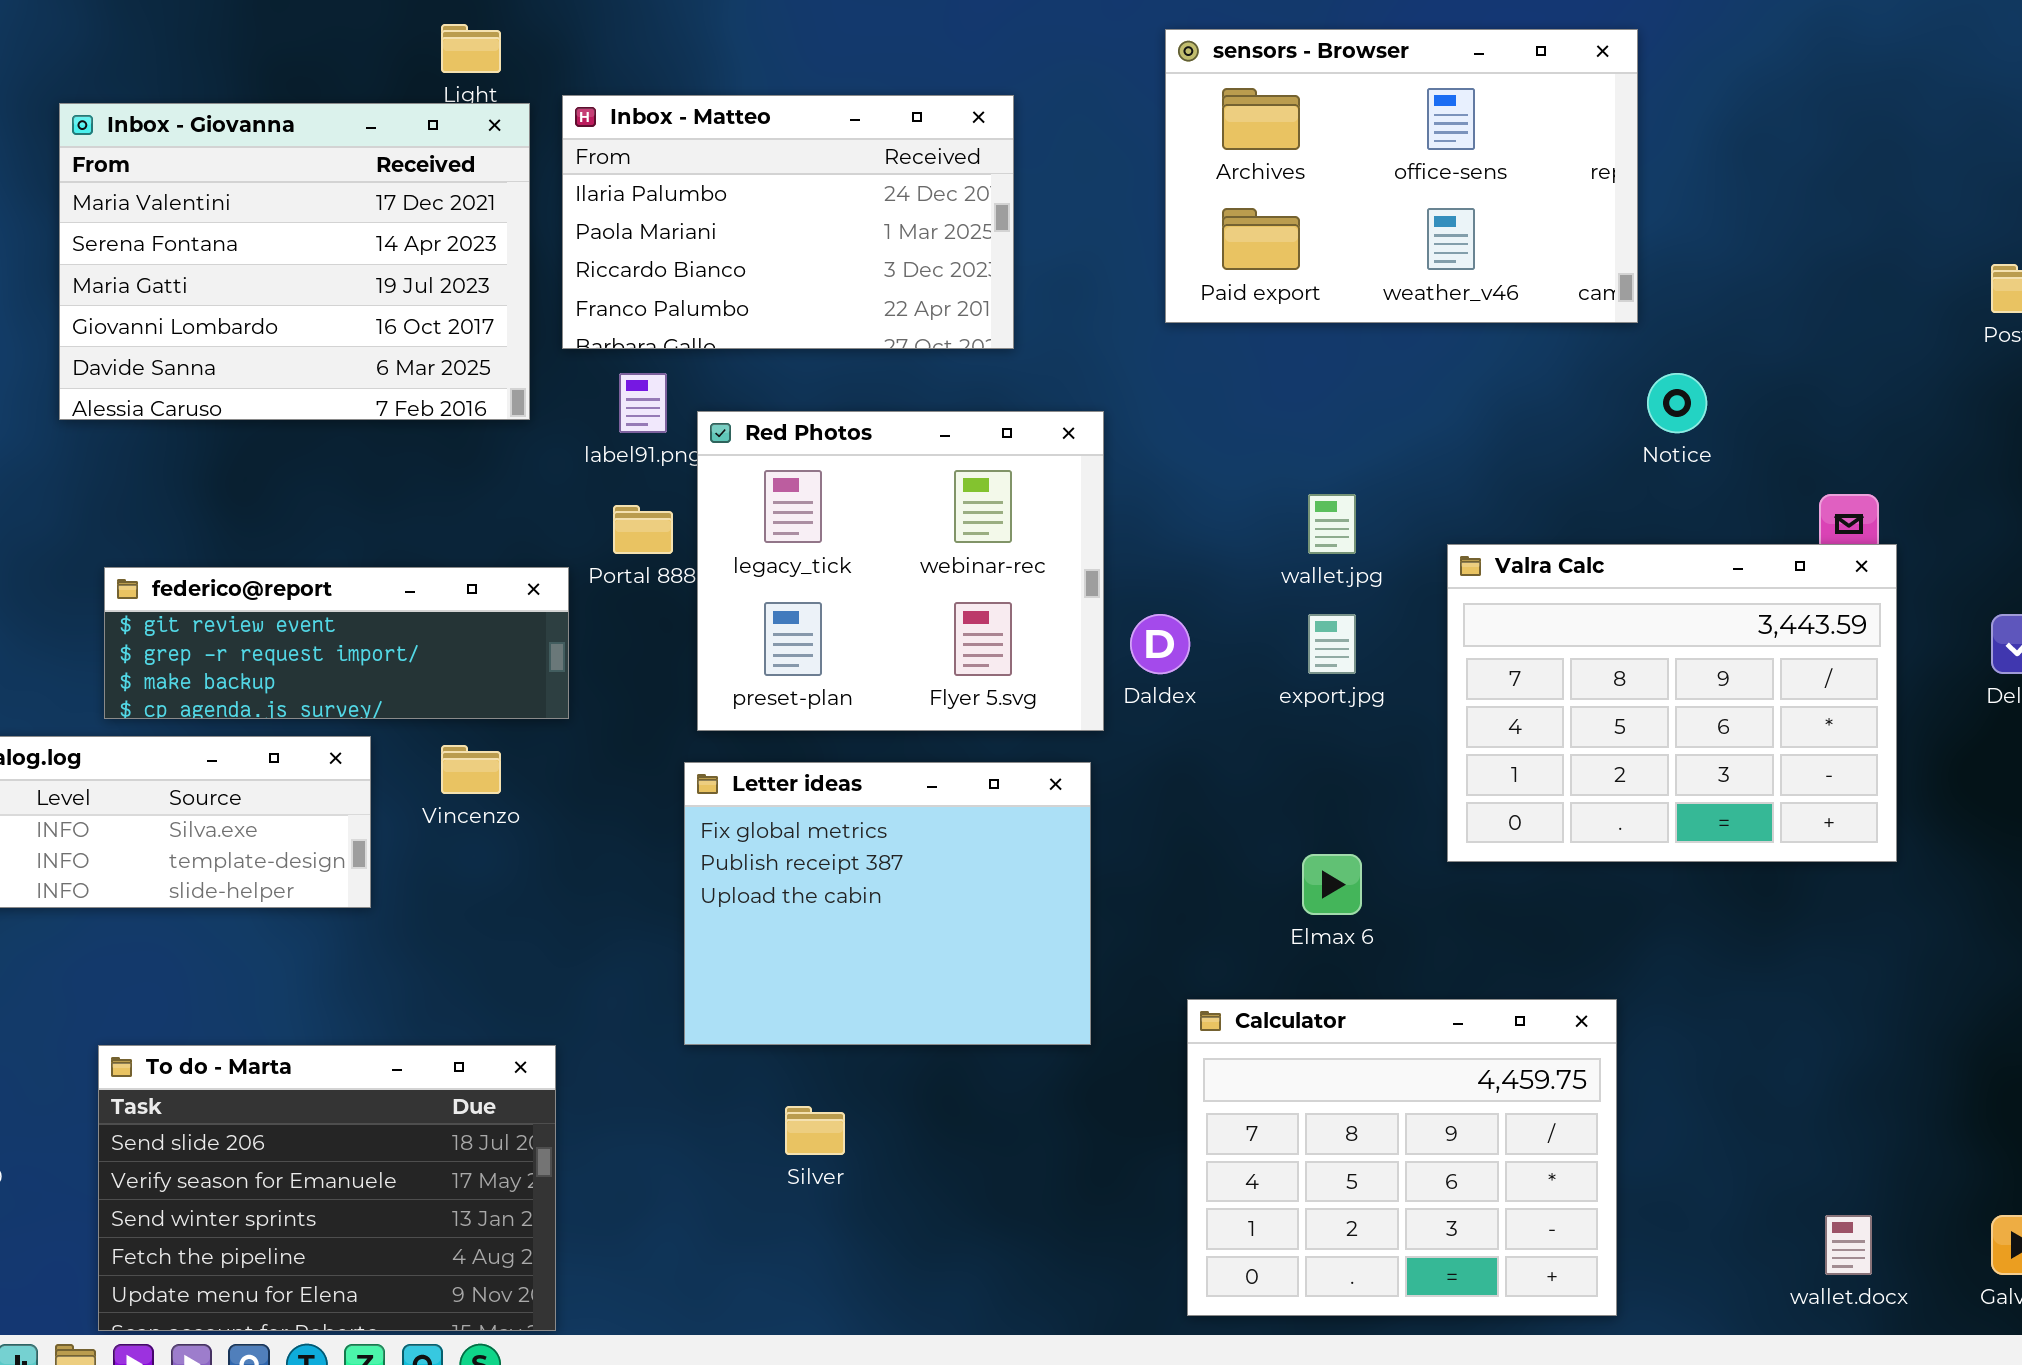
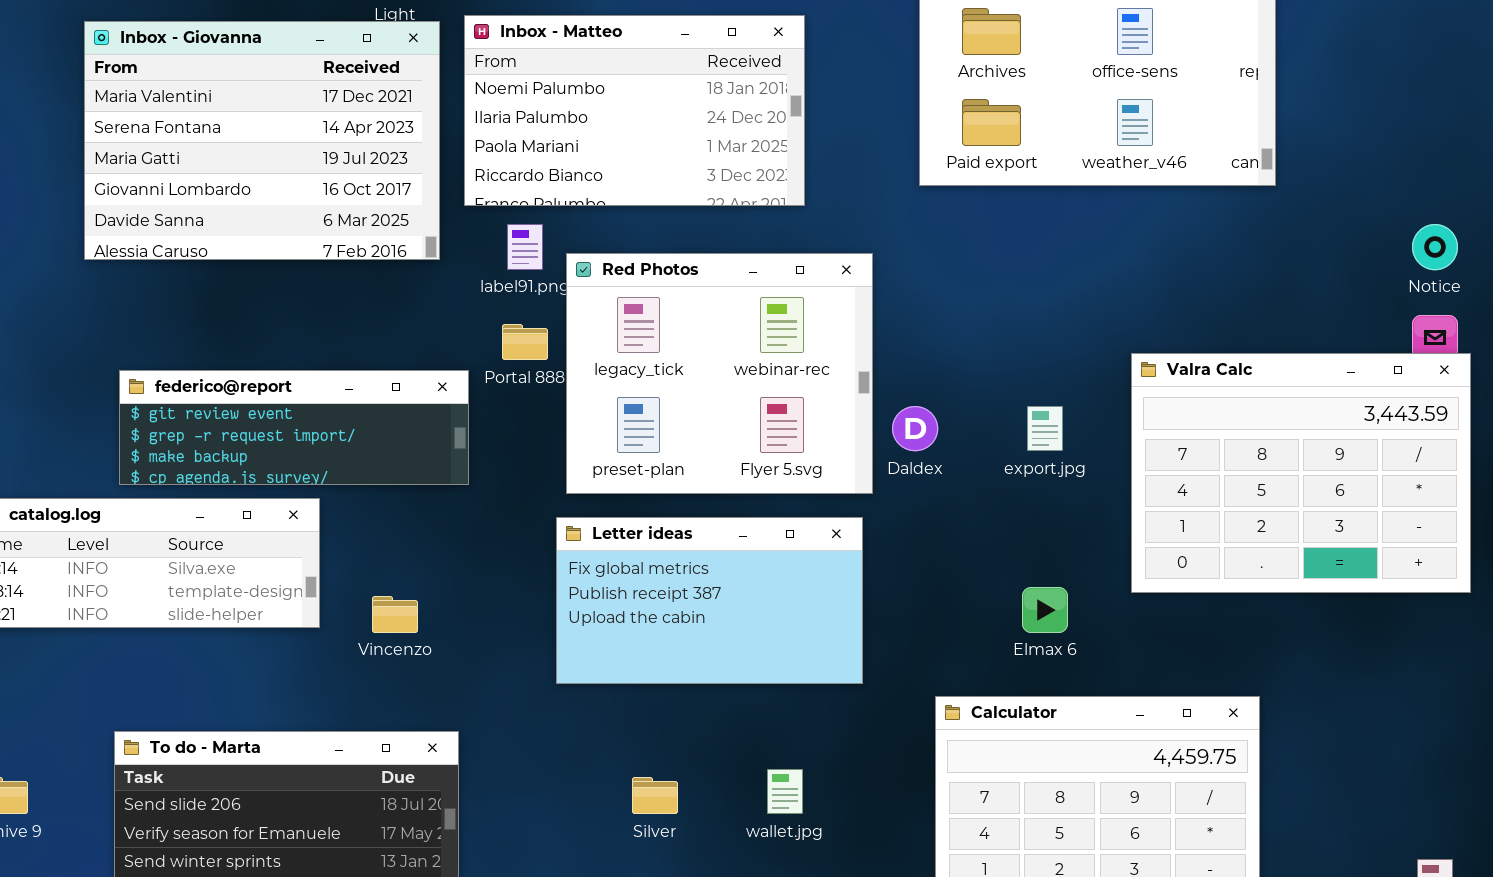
Inbox - Matteo: [562,95,1014,349] -> [464,15,805,206], scrolled up 1 row
Notice: [1647,373,1707,433] -> [1412,224,1458,270], moved
wallet.jpg: [1308,494,1356,554] -> [767,769,803,814], moved
Vincenzo: [441,745,501,794] -> [372,596,418,633], moved
Letter ideas: [684,762,1091,1045] -> [556,517,863,684], resized

